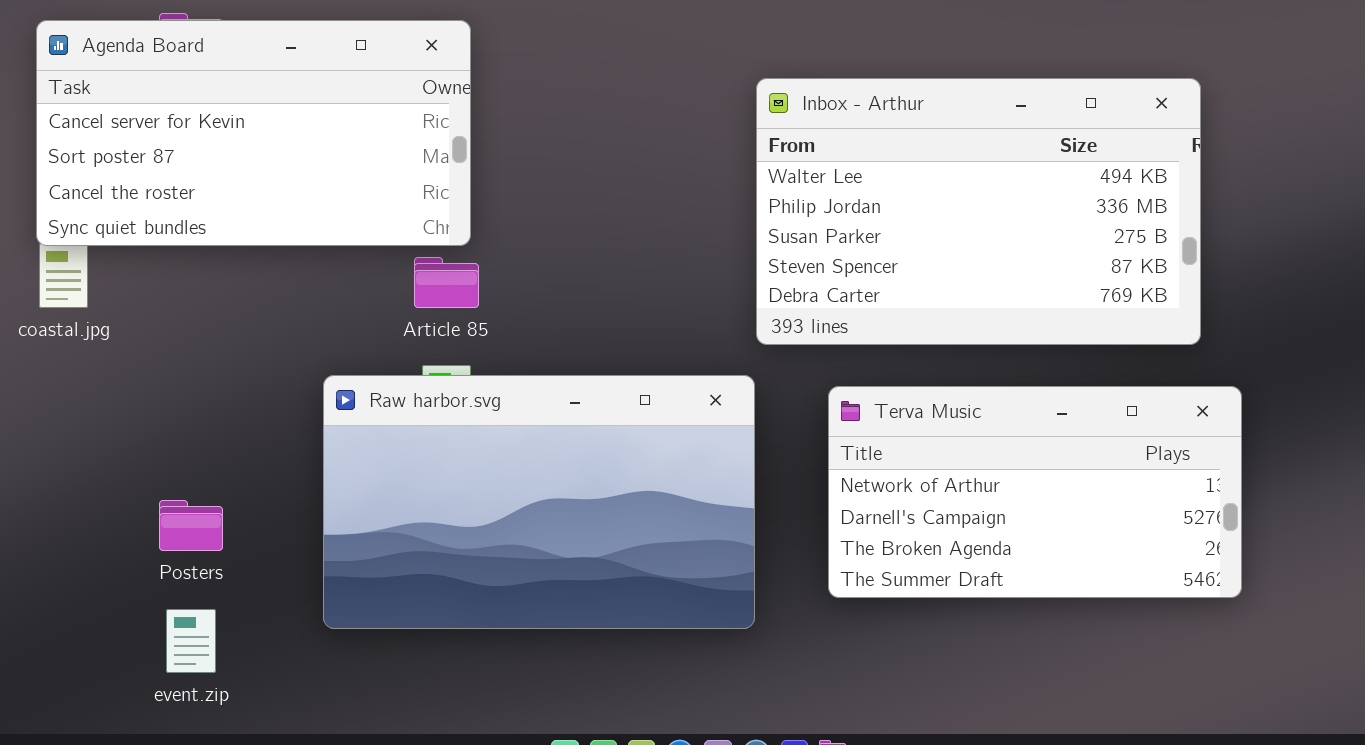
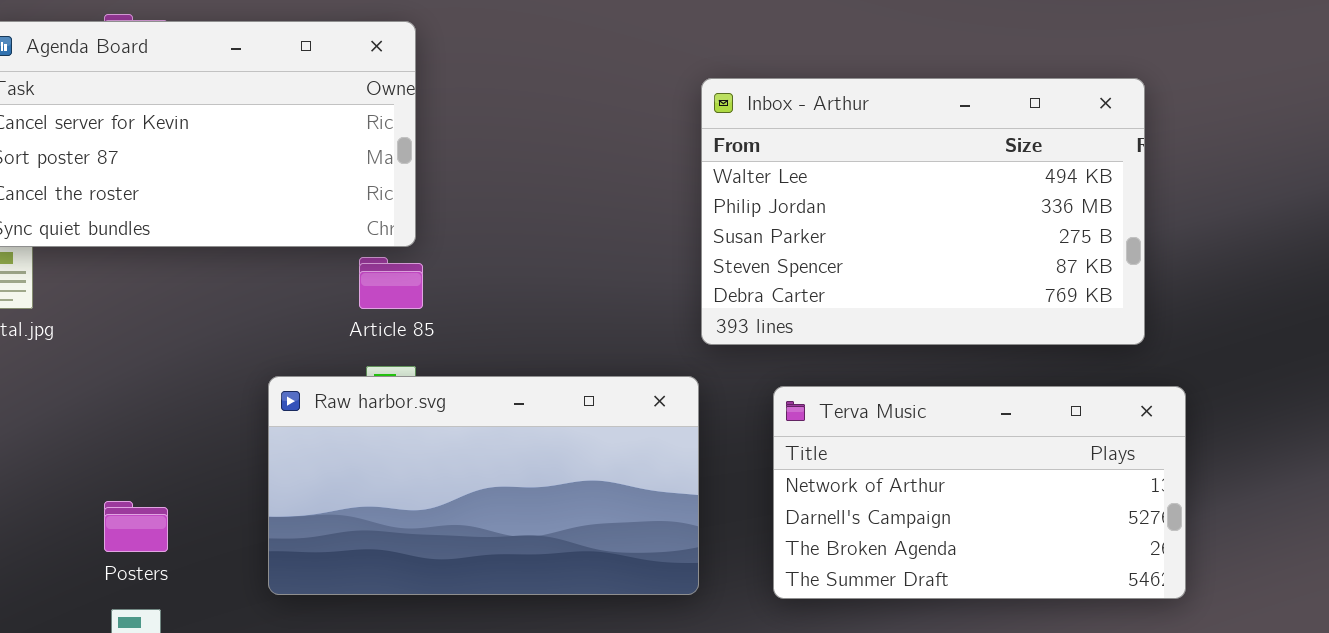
Raw harbor.svg: [323,375,755,629] -> [268,376,699,595], resized

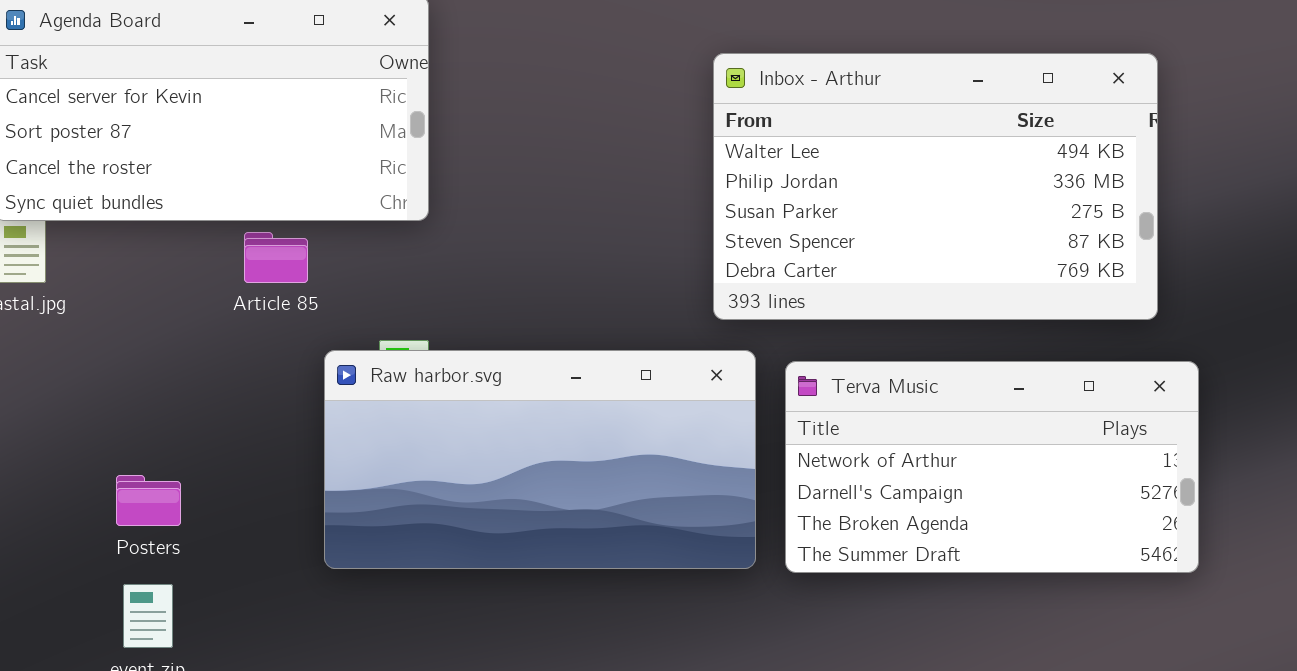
Article 85: [359,257,423,309] -> [244,232,308,283], moved
Raw harbor.svg: [268,376,699,595] -> [324,350,756,569], moved

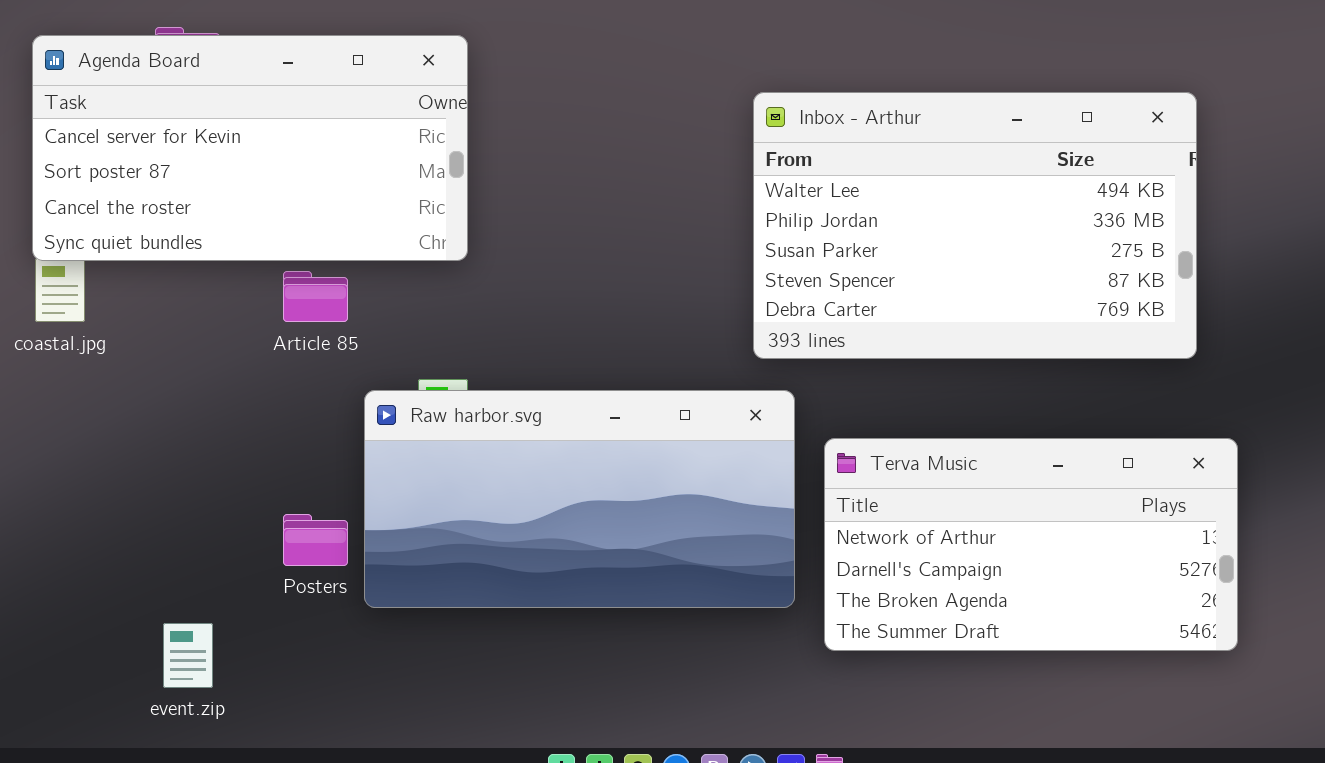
Terva Music: [785,361,1199,573] -> [824,438,1238,651], moved
Posters: [116,475,181,526] -> [283,514,348,566], moved

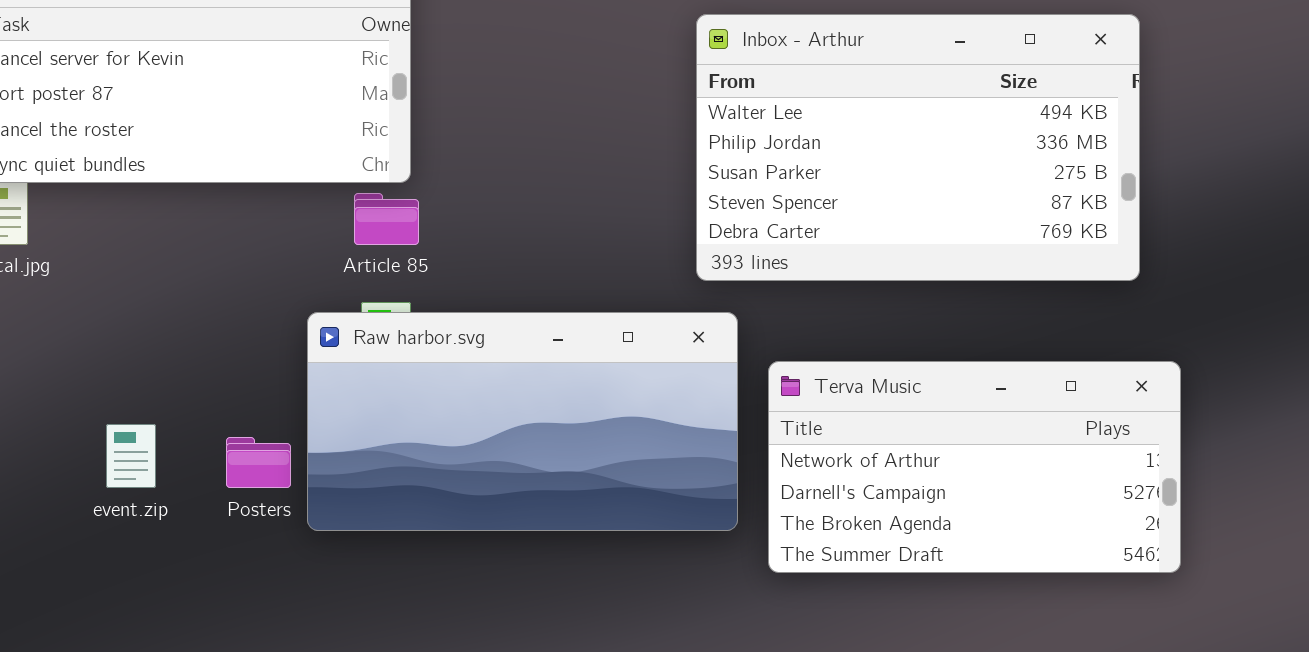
Article 85: [283,271,348,322] -> [354,193,419,245], moved
event.zip: [163,623,213,688] -> [106,424,156,488], moved

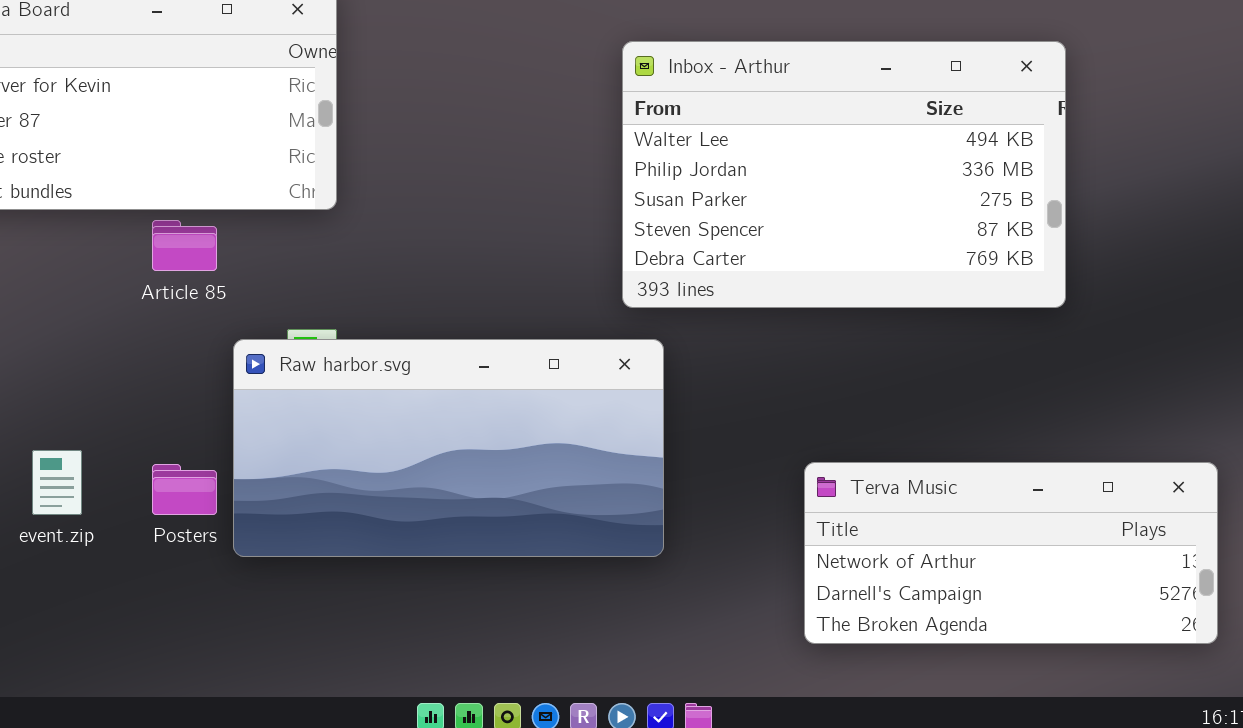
Article 85: [354,193,419,245] -> [152,220,217,271], moved
Terva Music: [768,361,1181,573] -> [804,462,1218,644], moved, resized

